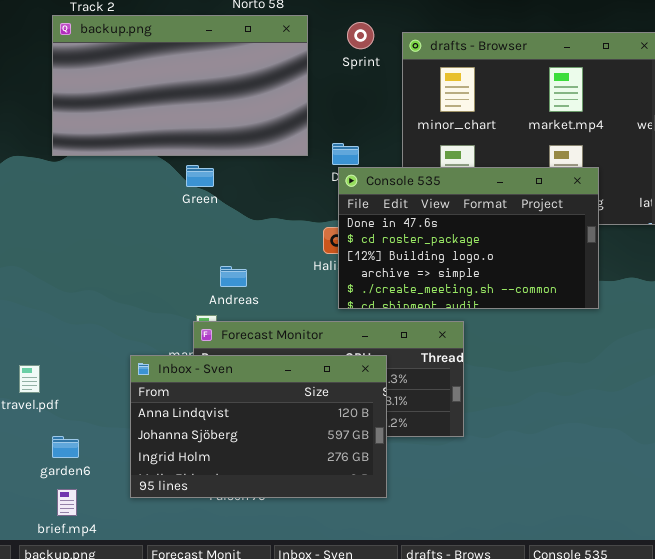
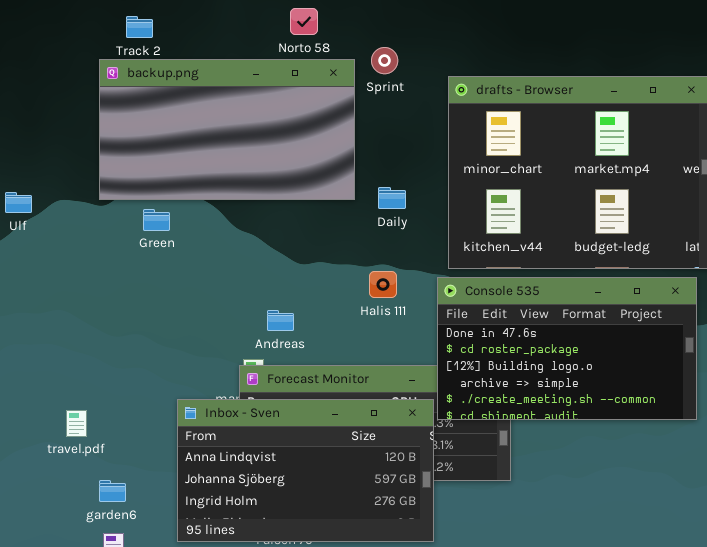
Sprint: [347,22,374,49] -> [371,47,398,74], moved
Green: [186,165,214,187] -> [143,209,170,231], moved
Console 535: [338,167,599,309] -> [437,277,697,420], moved

